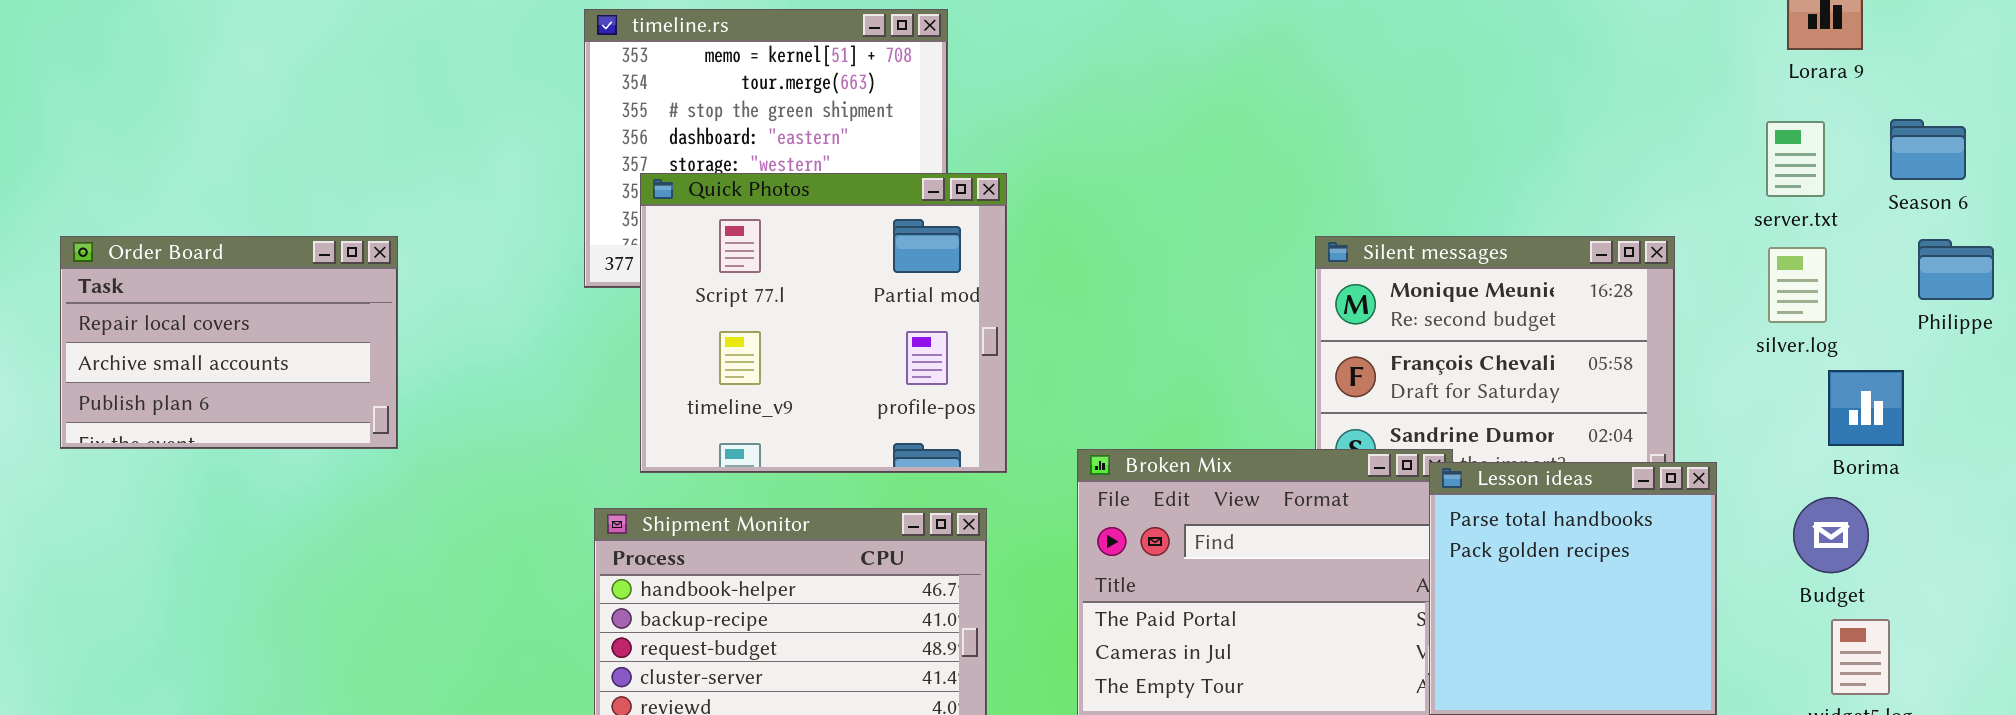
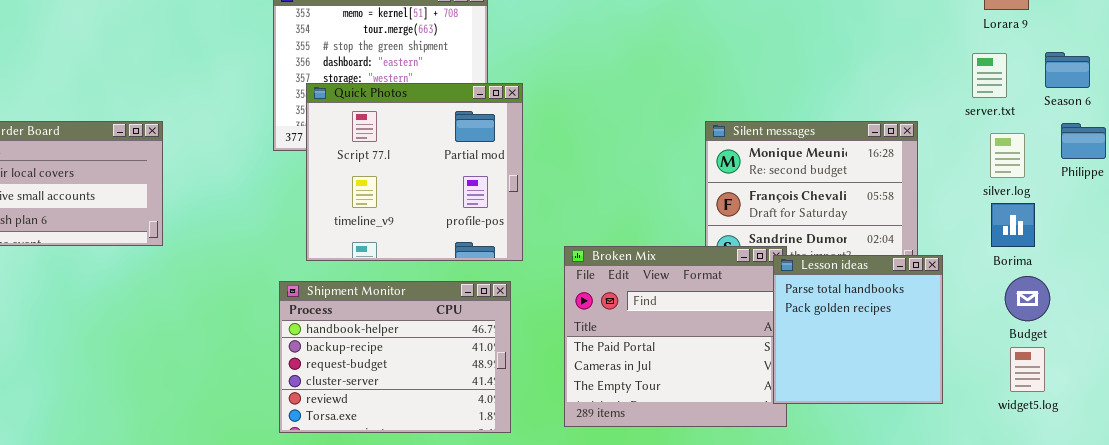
silver.log: [1768,247,1827,323] -> [990,133,1025,178], moved
Borima: [1828,370,1904,446] -> [991,203,1035,247], moved
Budget: [1793,497,1869,573] -> [1005,276,1050,321], moved

